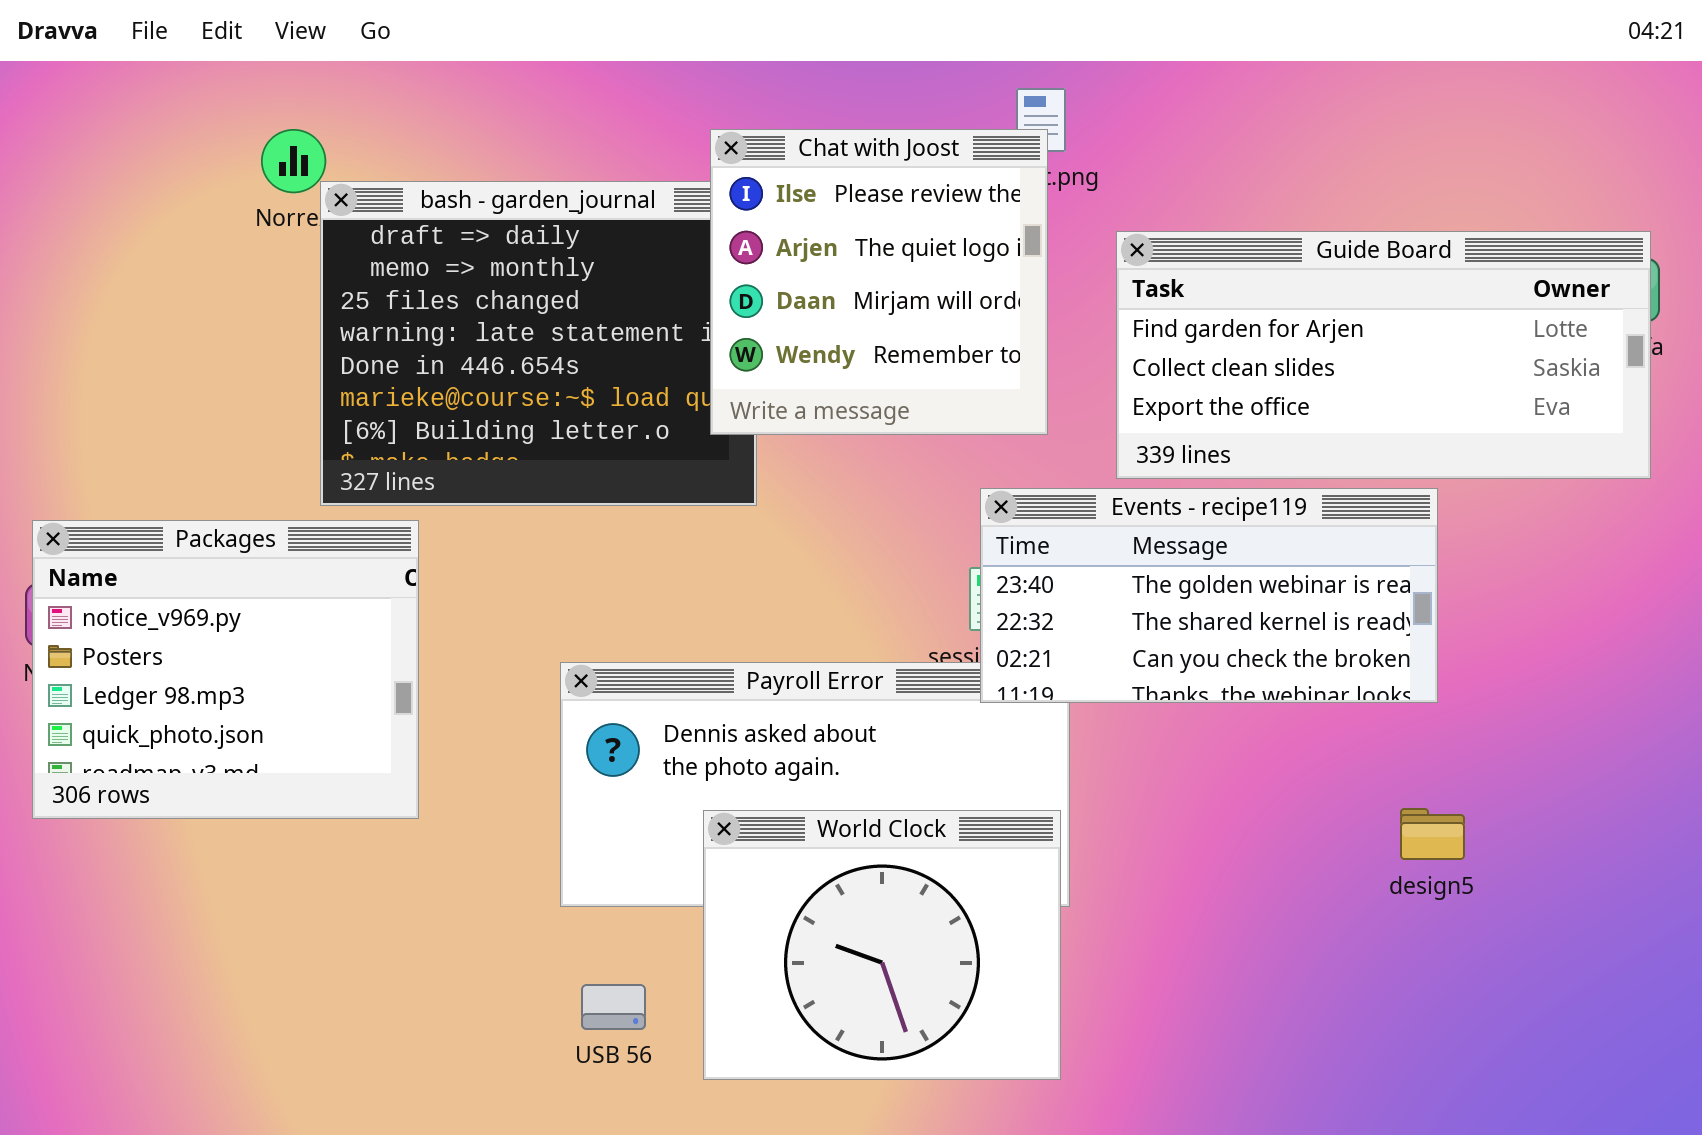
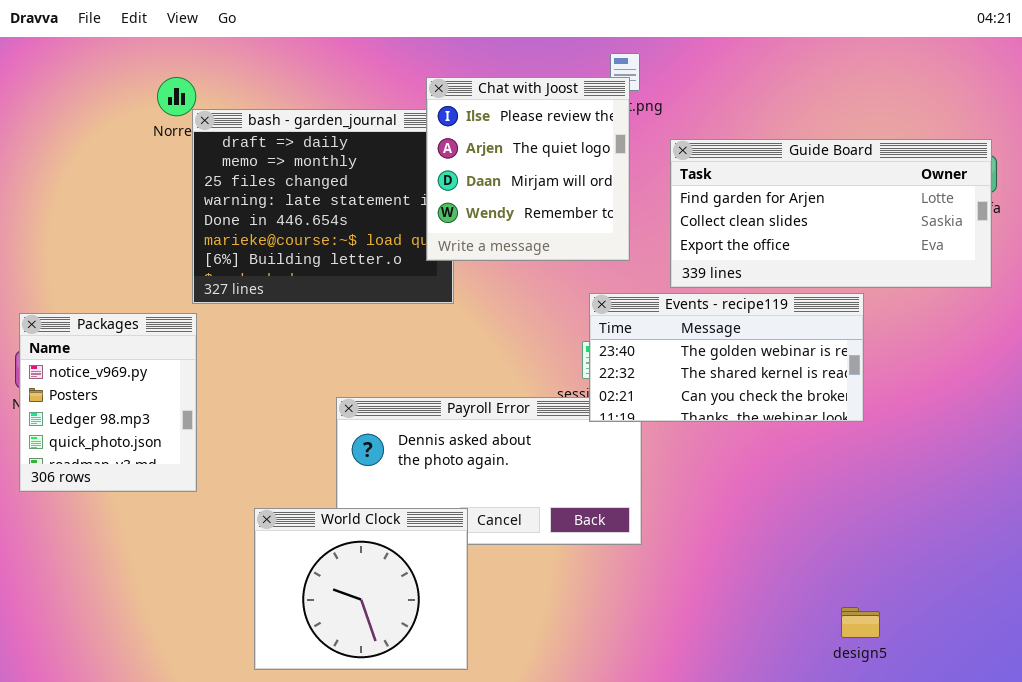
Packages: [32,520,419,819] -> [19,313,197,492], resized
design5: [1400,808,1465,860] -> [841,607,880,638], moved
World Clock: [703,810,1061,1080] -> [254,508,468,670], moved

